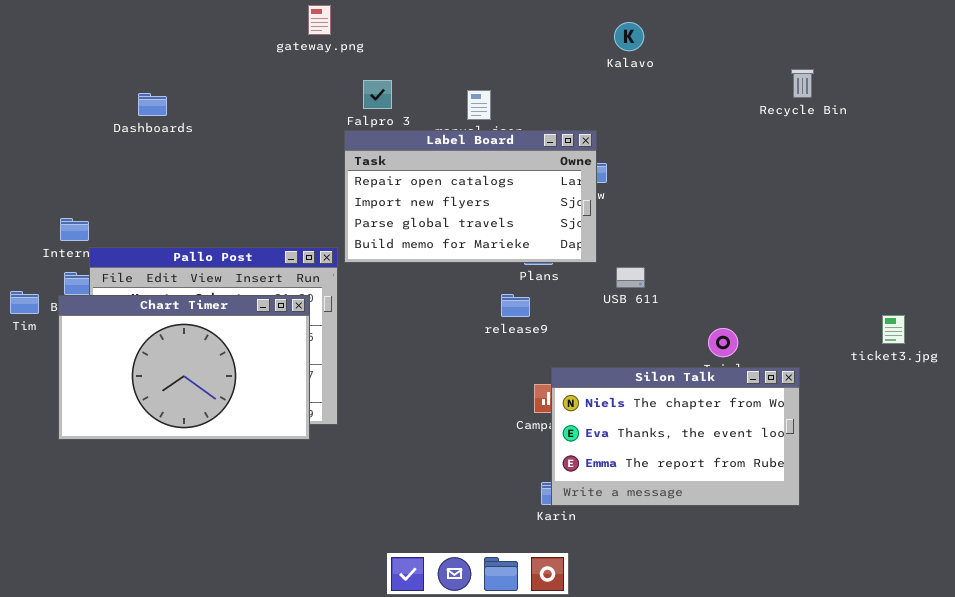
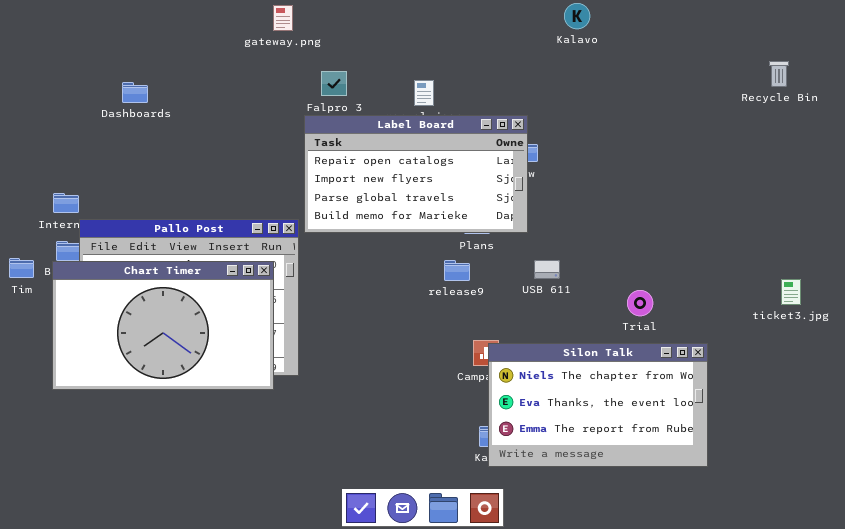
Kalavo: [614,22,644,51] -> [564,3,590,29], moved
Recycle Bin: [791,69,814,98] -> [769,61,789,87], moved
USB 611: [616,267,645,288] -> [534,260,560,279], moved
Silon Talk: [551,367,800,506] -> [488,343,708,467], moved

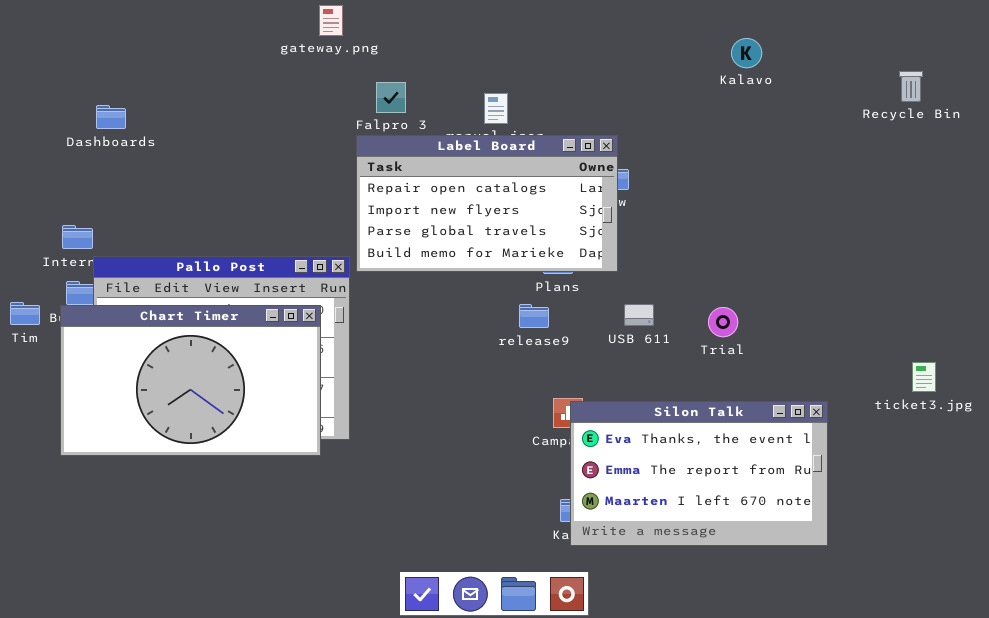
Kalavo: [564,3,590,29] -> [731,38,762,68], moved
Dashboards: [122,82,148,103] -> [96,105,126,129], moved
ticket3.jpg: [781,279,801,305] -> [912,362,936,392], moved
Trial: [627,290,653,316] -> [708,307,738,337], moved
Silon Talk: [488,343,708,467] -> [570,401,828,546], scrolled down 1 row

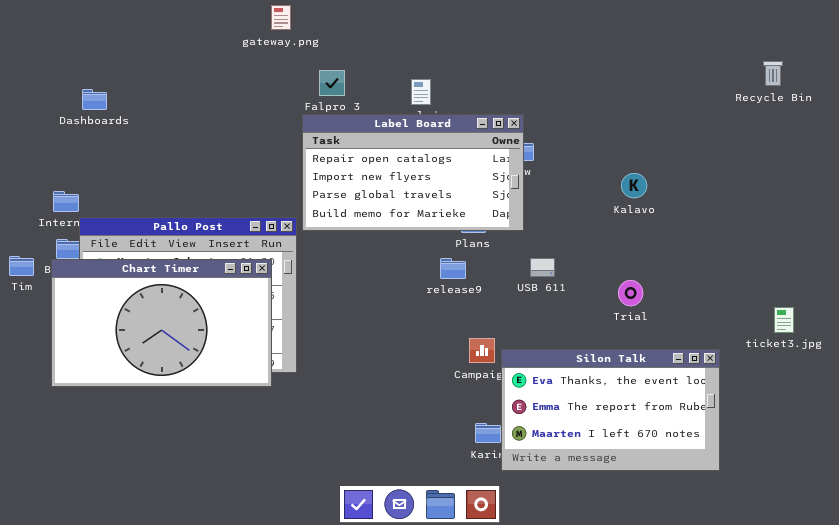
Kalavo: [731,38,762,68] -> [621,173,647,198], moved
Trial: [708,307,738,337] -> [618,280,643,306], moved
Silon Talk: [570,401,828,546] -> [501,349,720,471], moved

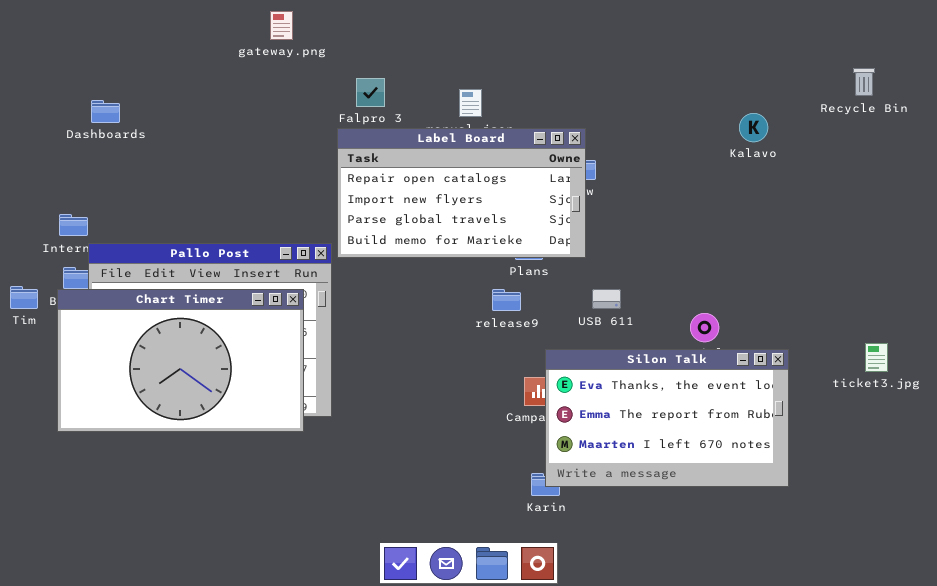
gateway.png: [271,5,291,30] -> [270,11,293,40], moved
Kalavo: [621,173,647,198] -> [739,113,768,142], moved
Silon Talk: [501,349,720,471] -> [545,349,789,487], moved

